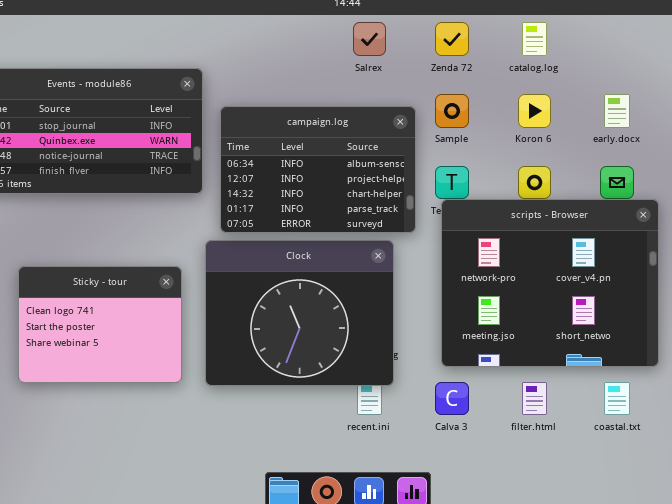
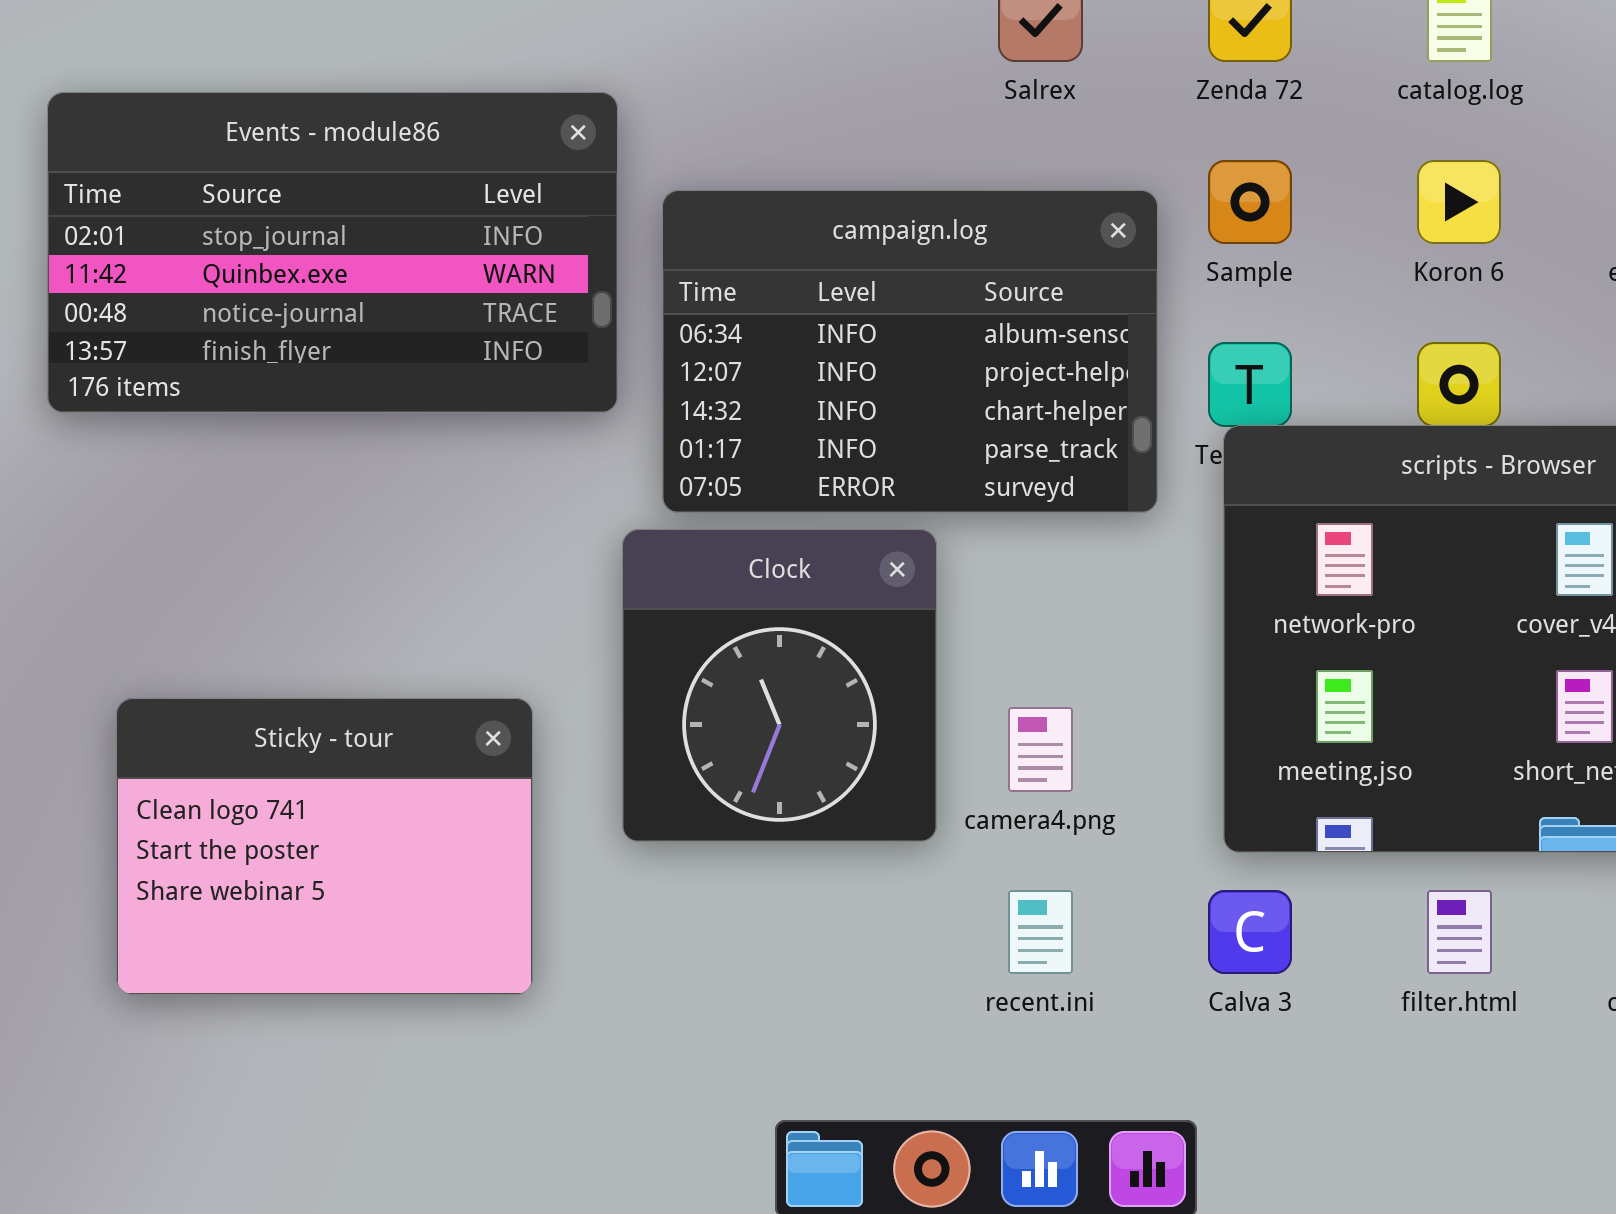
Clock: [205,240,394,386] -> [622,529,937,842], resized
Sticky - tour: [18,266,182,383] -> [116,698,533,995], moved

